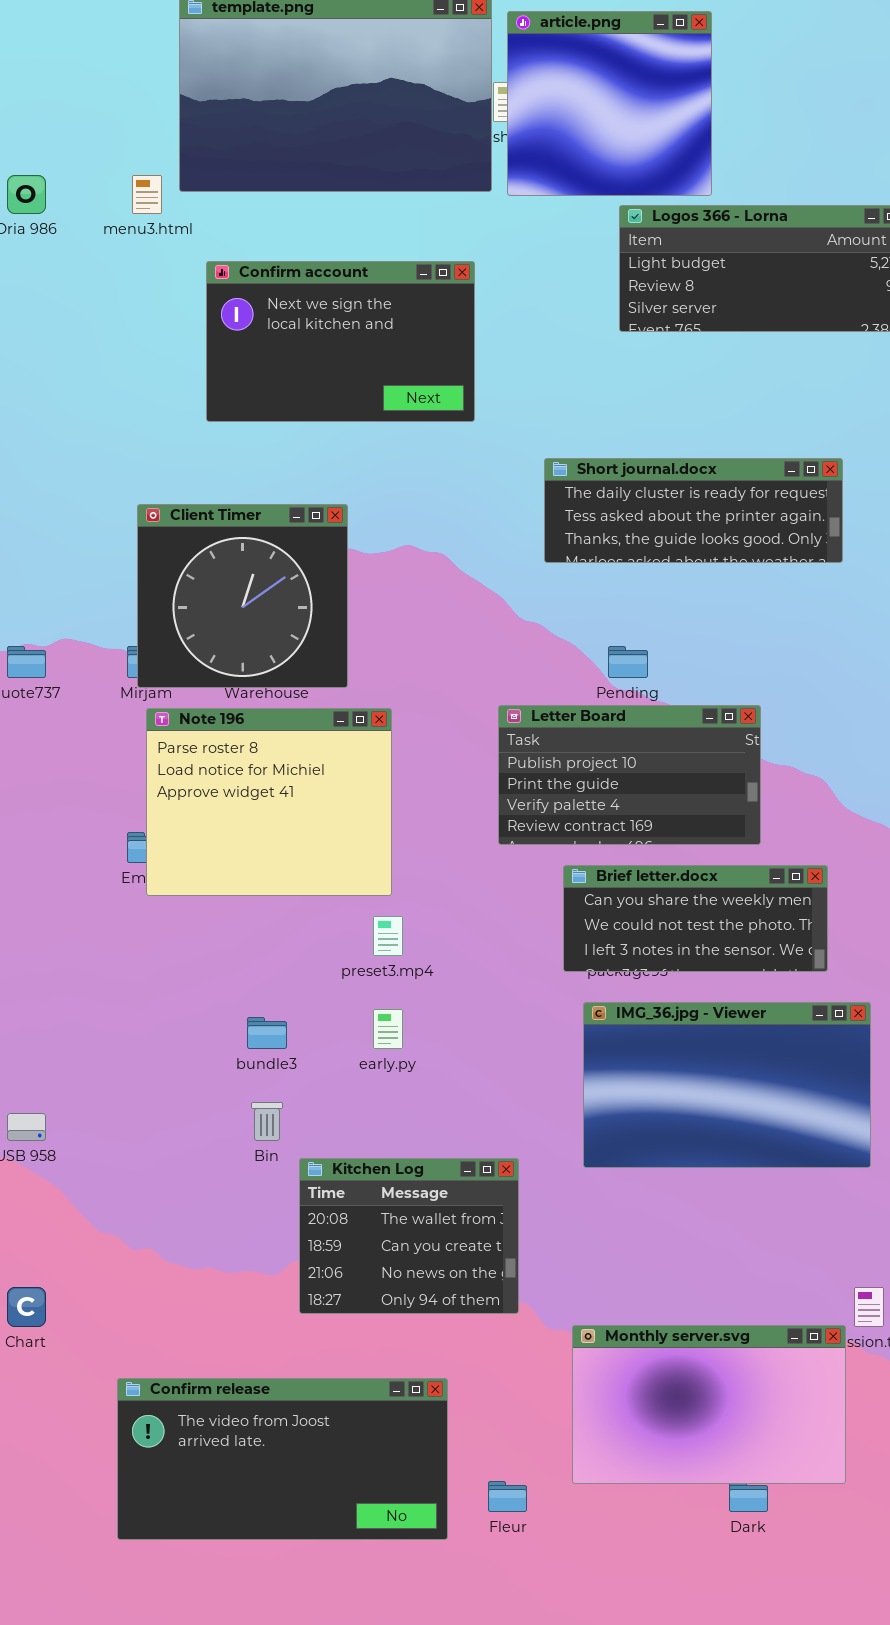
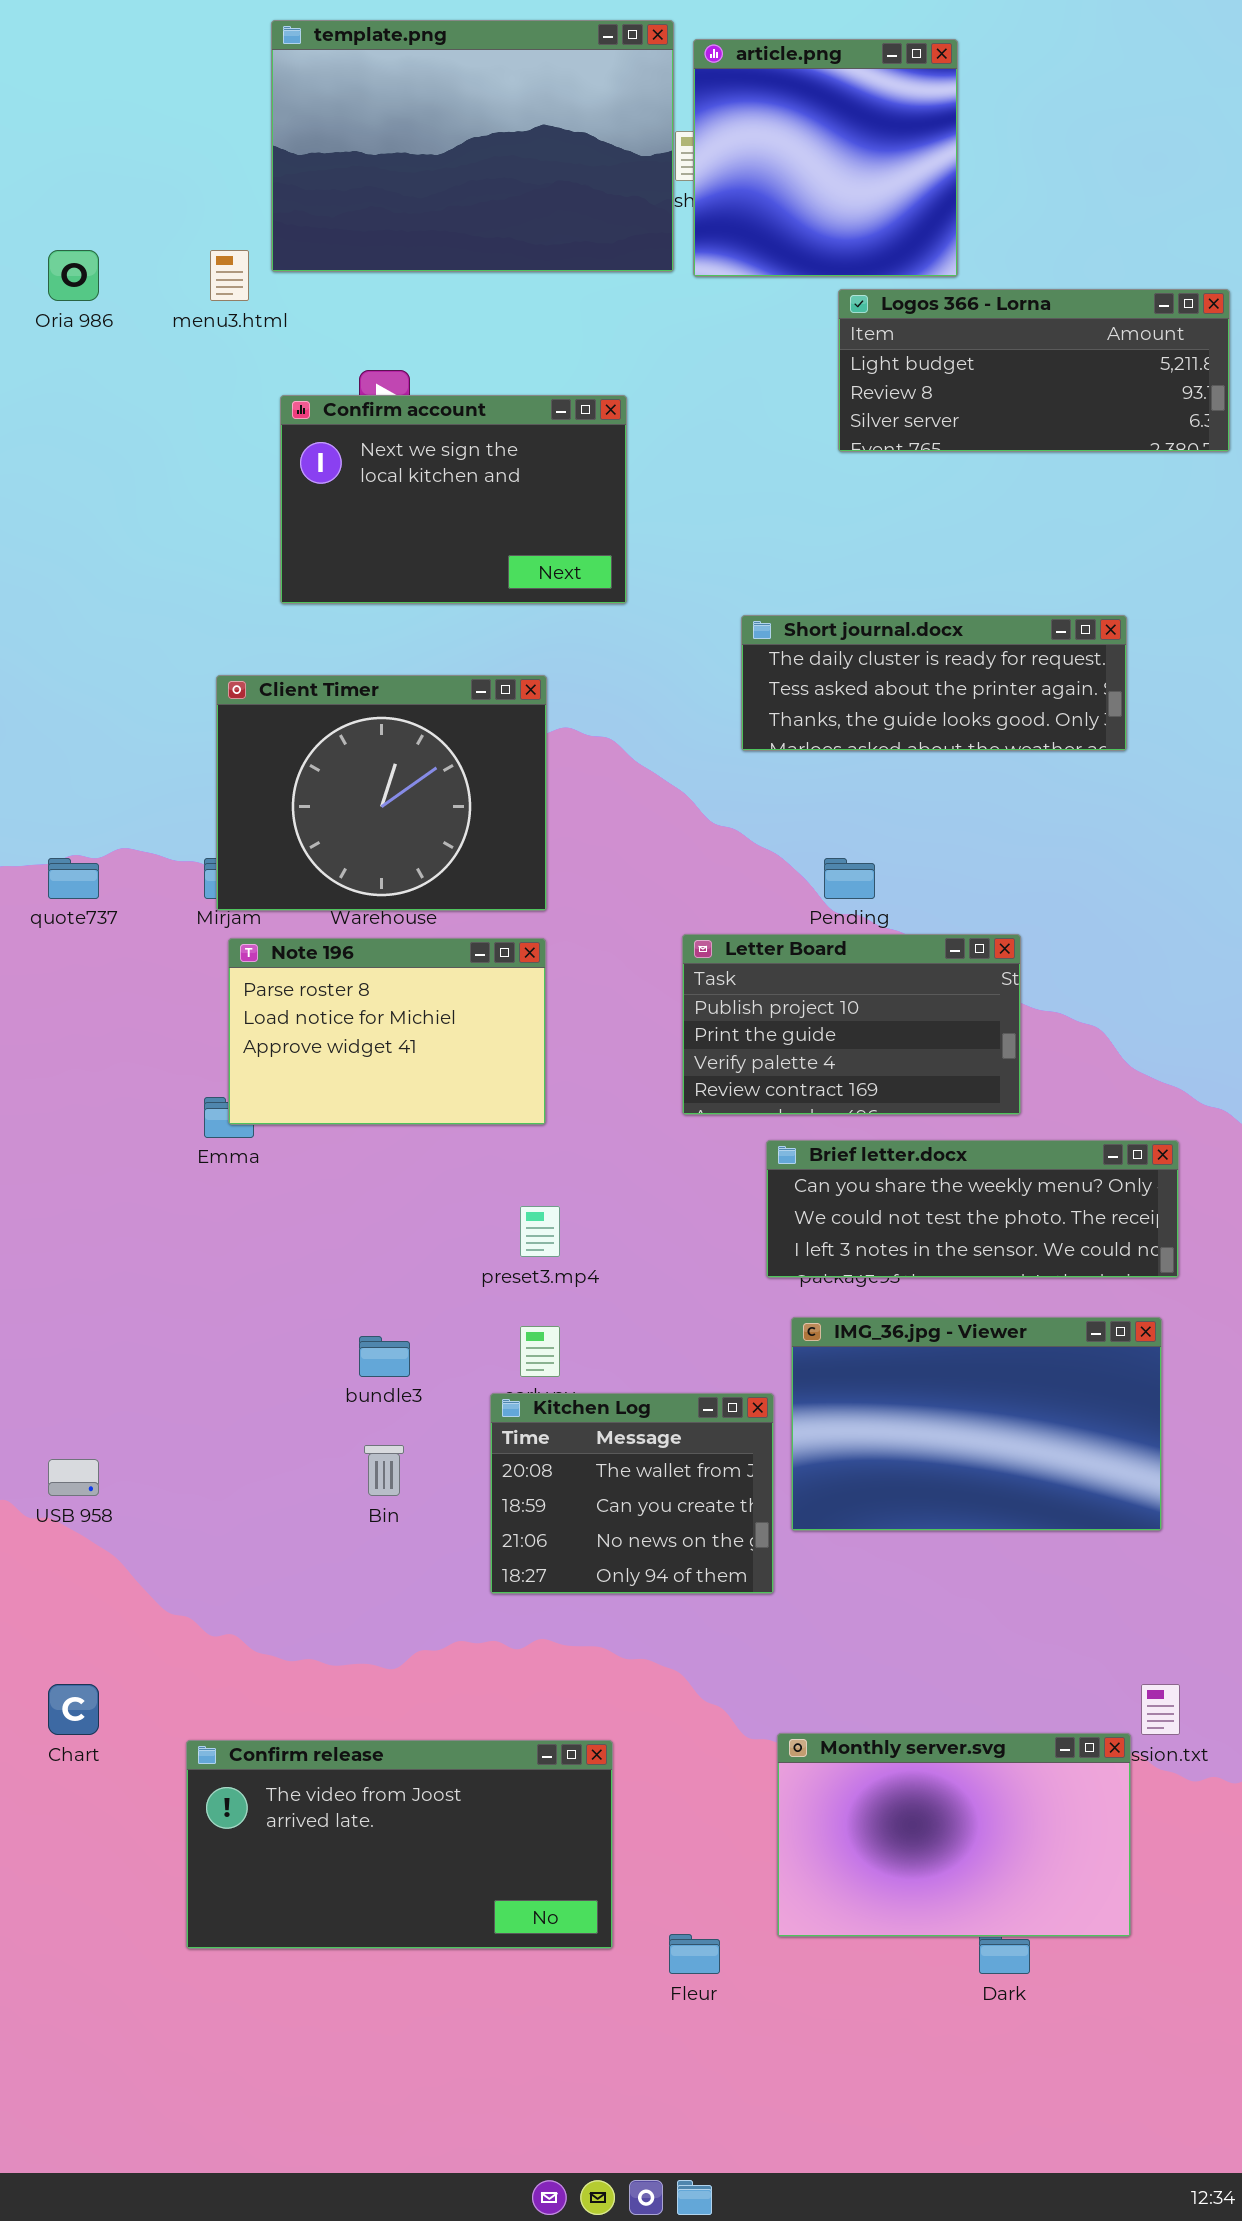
Confirm account: [206,261,475,422] -> [280,395,627,604], moved
Client Timer: [137,504,348,688] -> [216,675,547,911], resized
Note 196: [146,708,392,896] -> [228,938,546,1125], resized
Brief letter.docx: [563,865,828,972] -> [766,1140,1179,1278], resized
Kitchen Log: [299,1158,519,1314] -> [490,1393,774,1594], moved
Confirm release: [117,1378,448,1540] -> [186,1740,613,1949], moved

